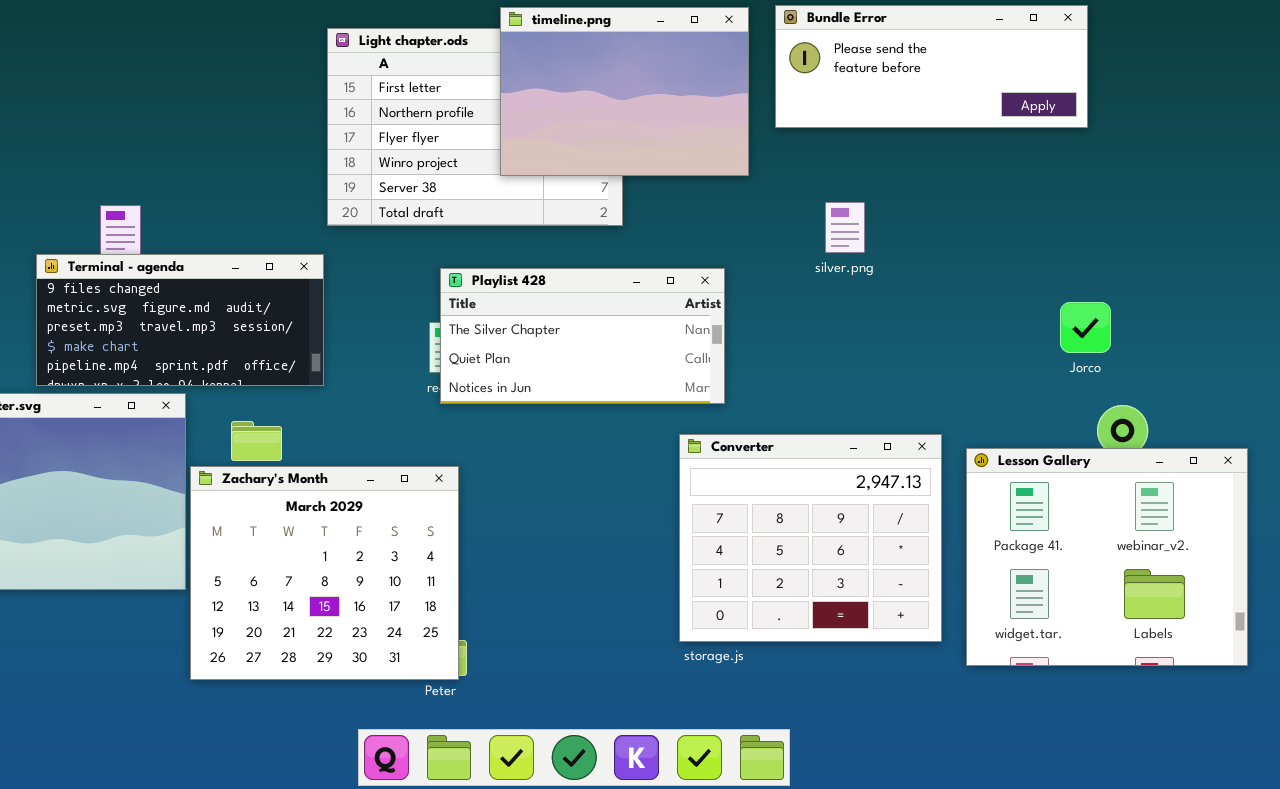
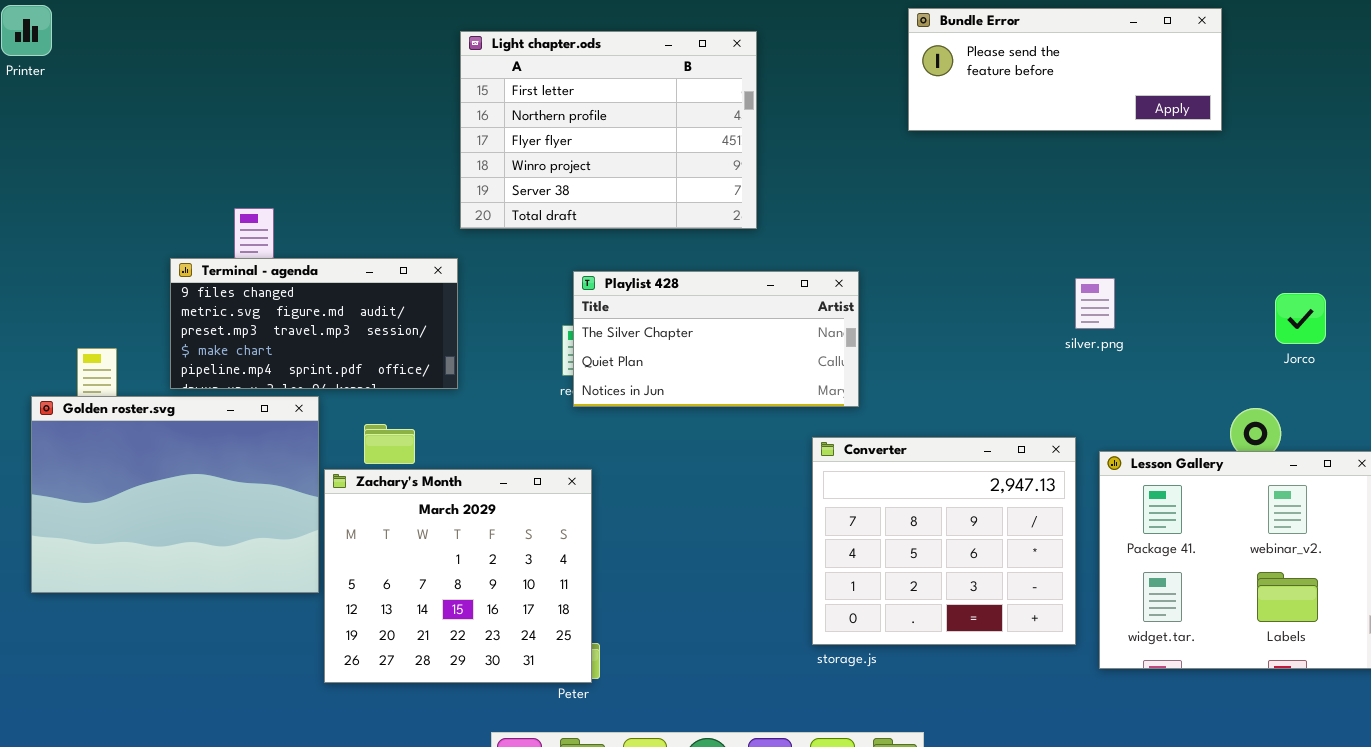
timeline.png: [500,7,749,176] -> none, closed
silver.png: [825,202,865,253] -> [1075,278,1115,329], moved
Jorco: [1060,302,1111,353] -> [1275,293,1326,344], moved

